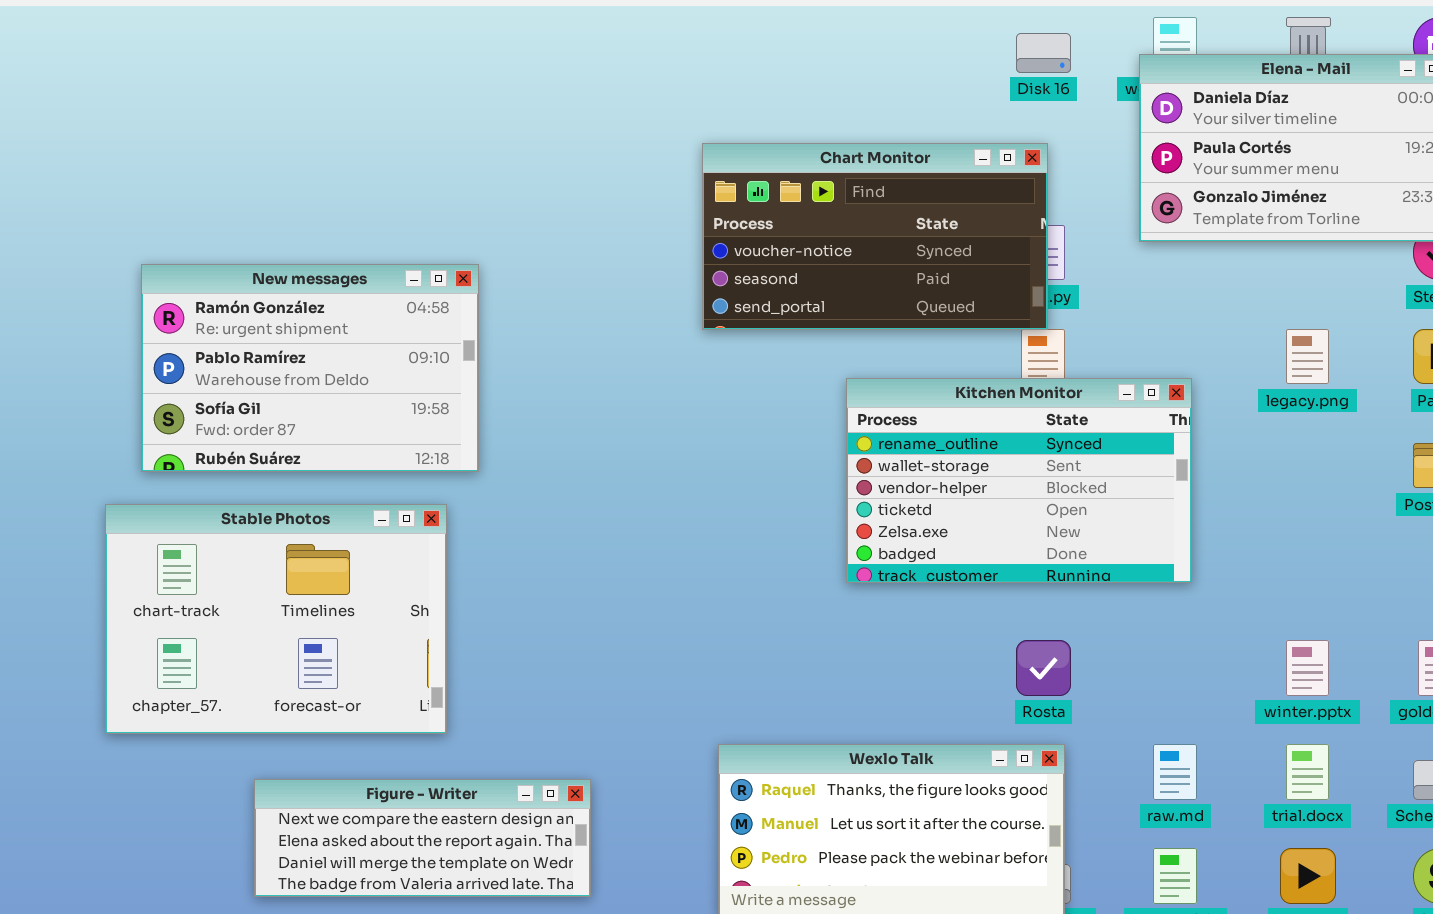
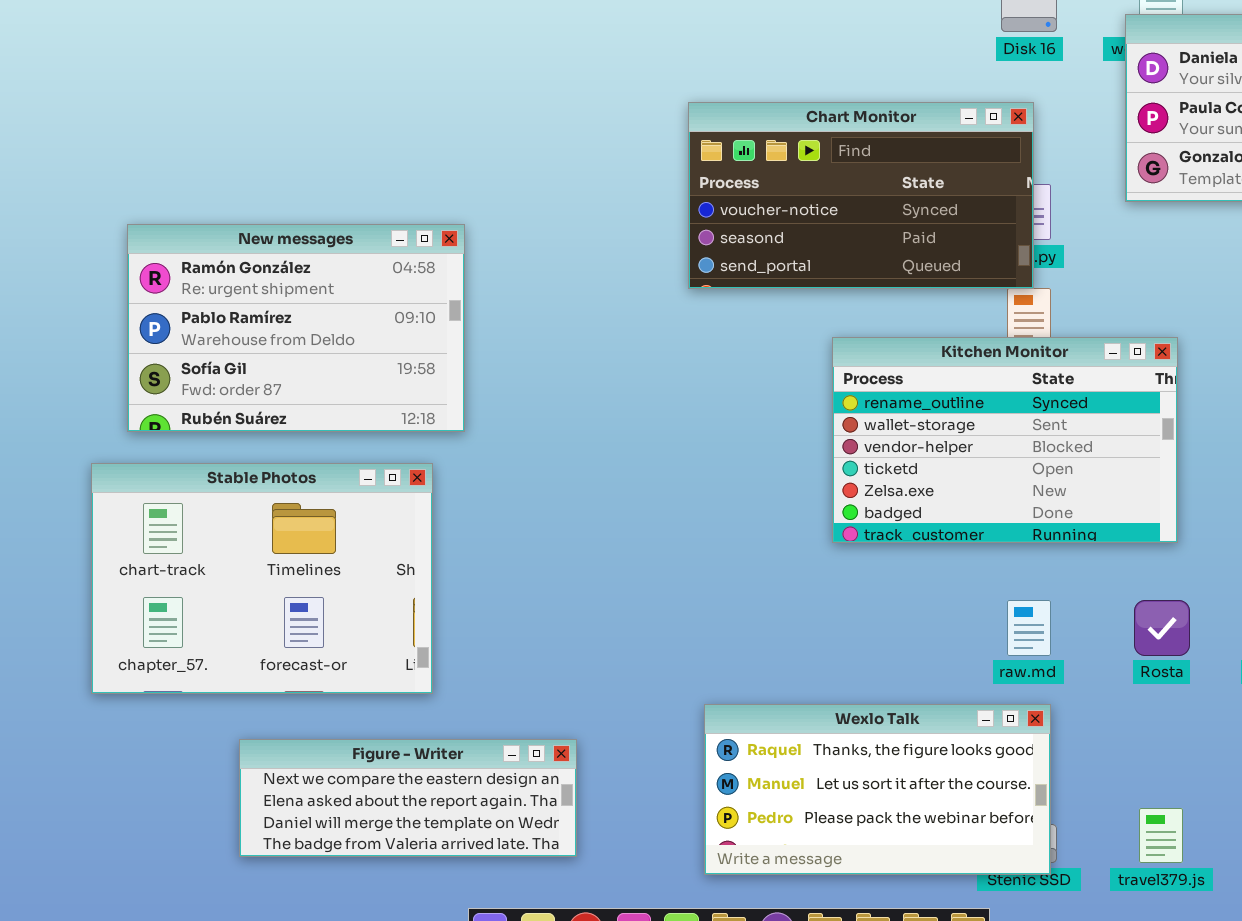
Rosta: [1016,640,1071,696] -> [1134,600,1190,656], moved
raw.md: [1153,744,1197,800] -> [1007,600,1051,656], moved

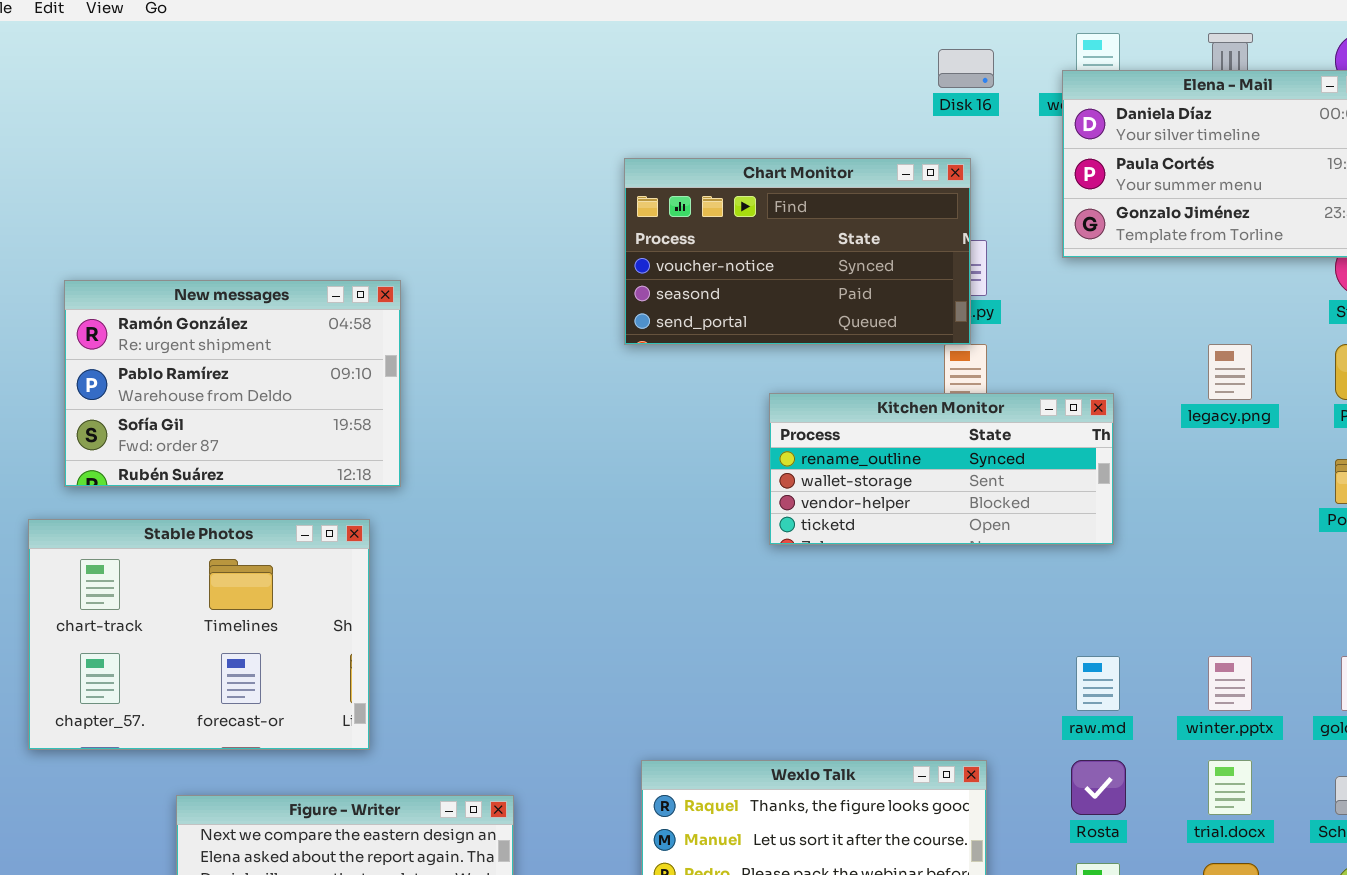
Kitchen Monitor: [832,337,1178,543] -> [769,393,1114,545], resized
raw.md: [1007,600,1051,656] -> [1076,656,1120,711], moved
Rosta: [1134,600,1190,656] -> [1071,760,1126,815], moved

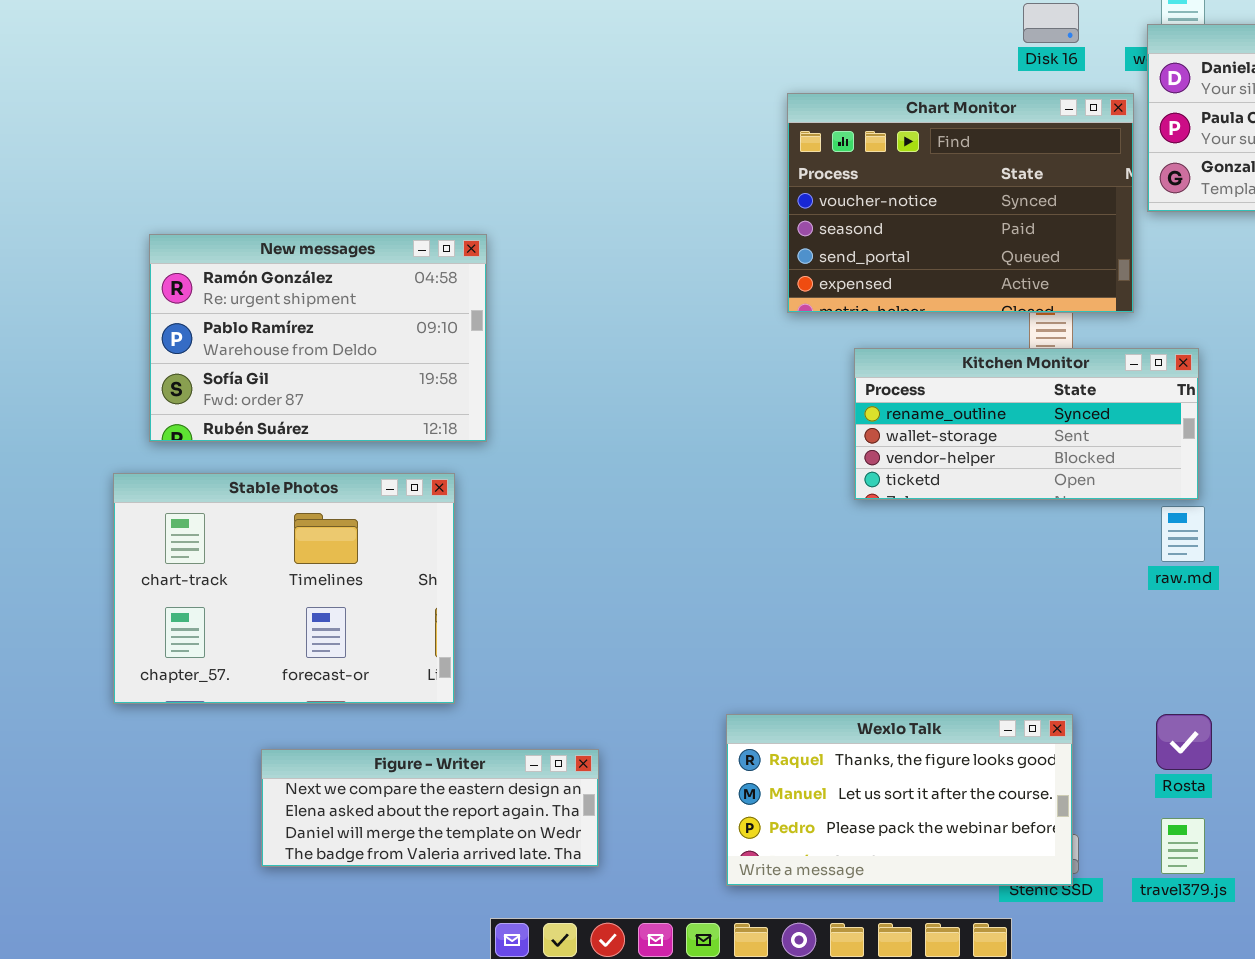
Chart Monitor: [624,158,971,345] -> [787,93,1134,313], moved, resized
raw.md: [1076,656,1120,711] -> [1161,506,1205,562], moved

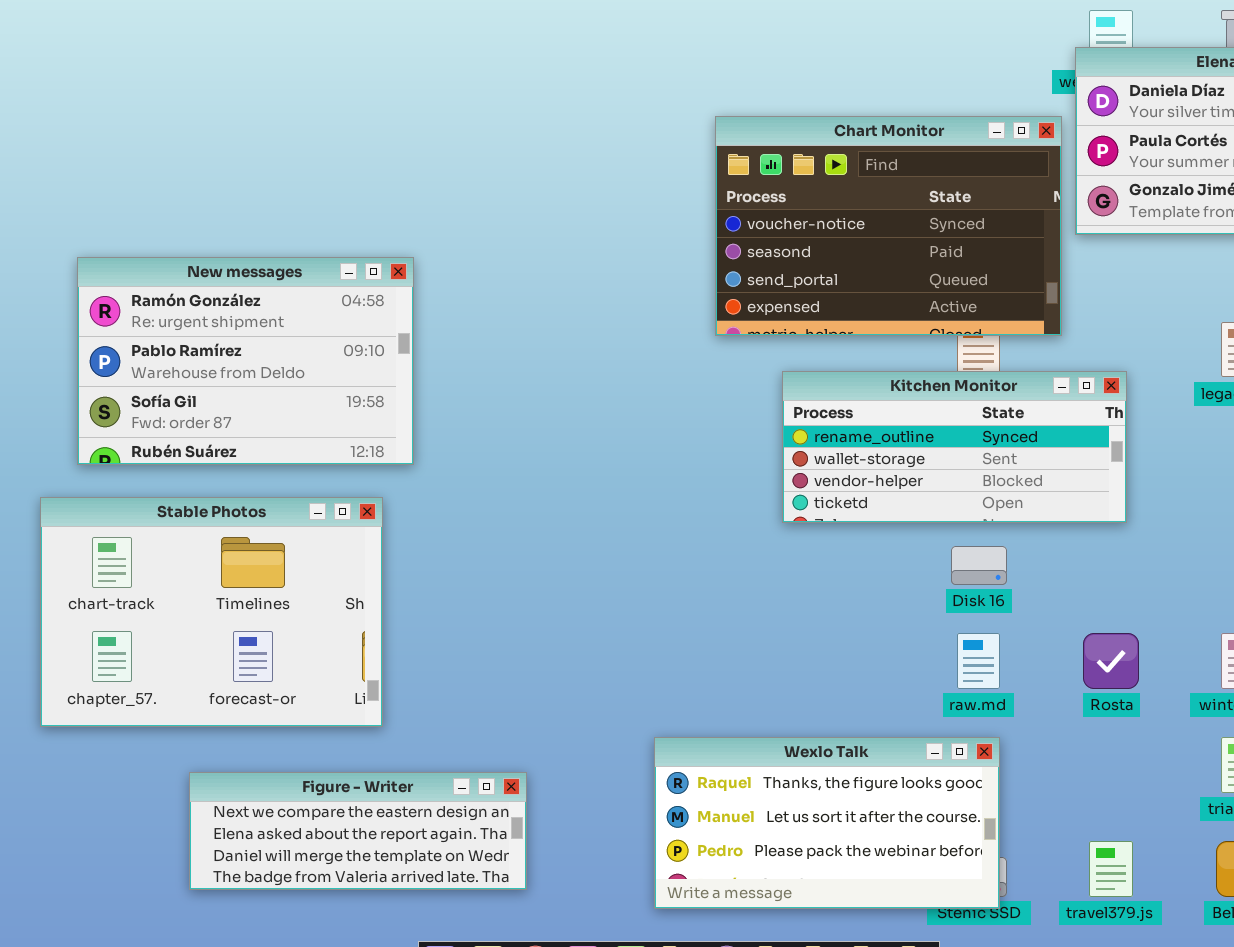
Disk 16: [1023,3,1079,43] -> [951,546,1007,585], moved
raw.md: [1161,506,1205,562] -> [957,633,1000,689], moved
Rosta: [1156,714,1212,770] -> [1083,633,1139,689], moved

